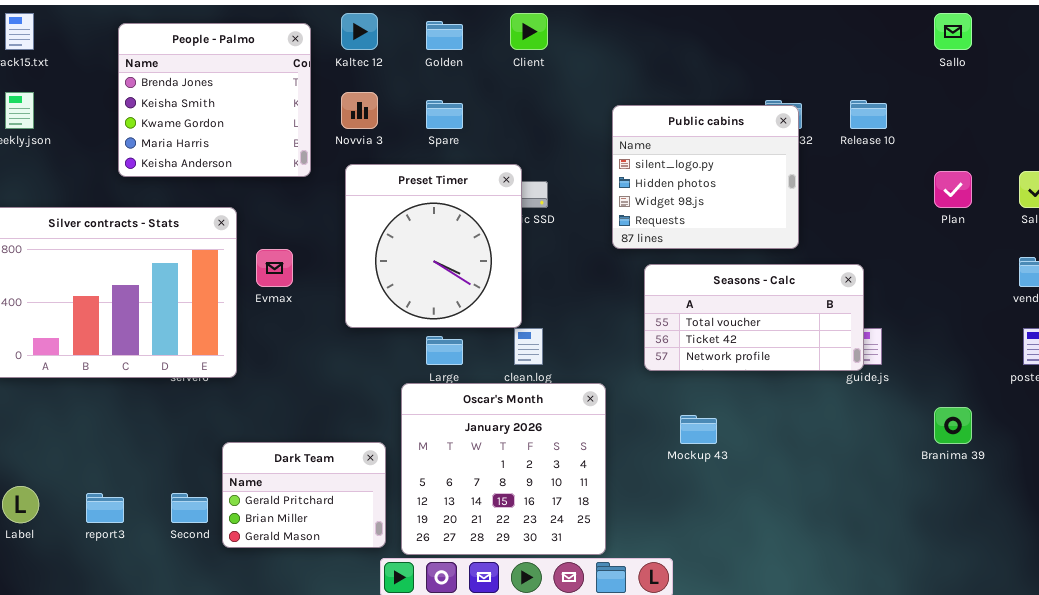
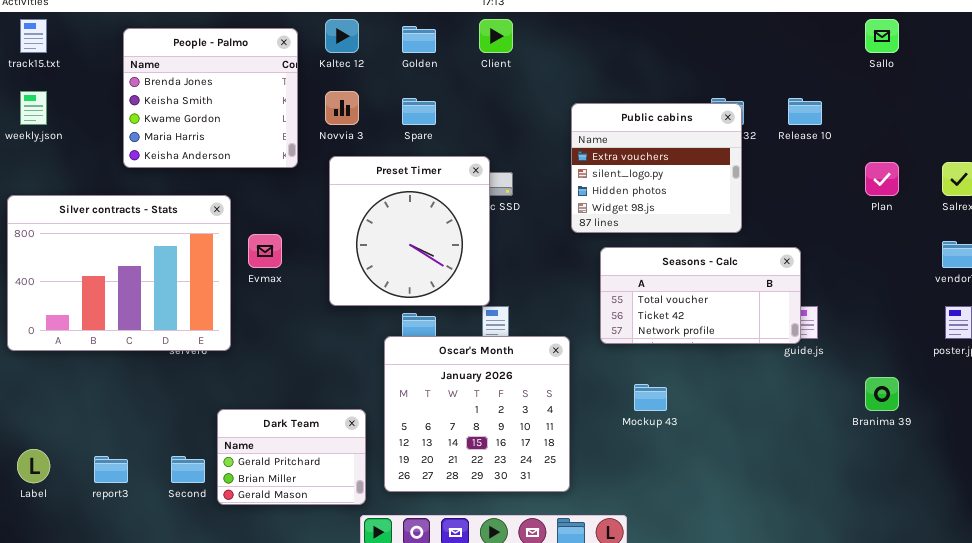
Public cabins: [612,105,799,249] -> [571,103,742,233], scrolled up 1 row
Oscar's Month: [401,383,606,555] -> [384,336,570,492], moved

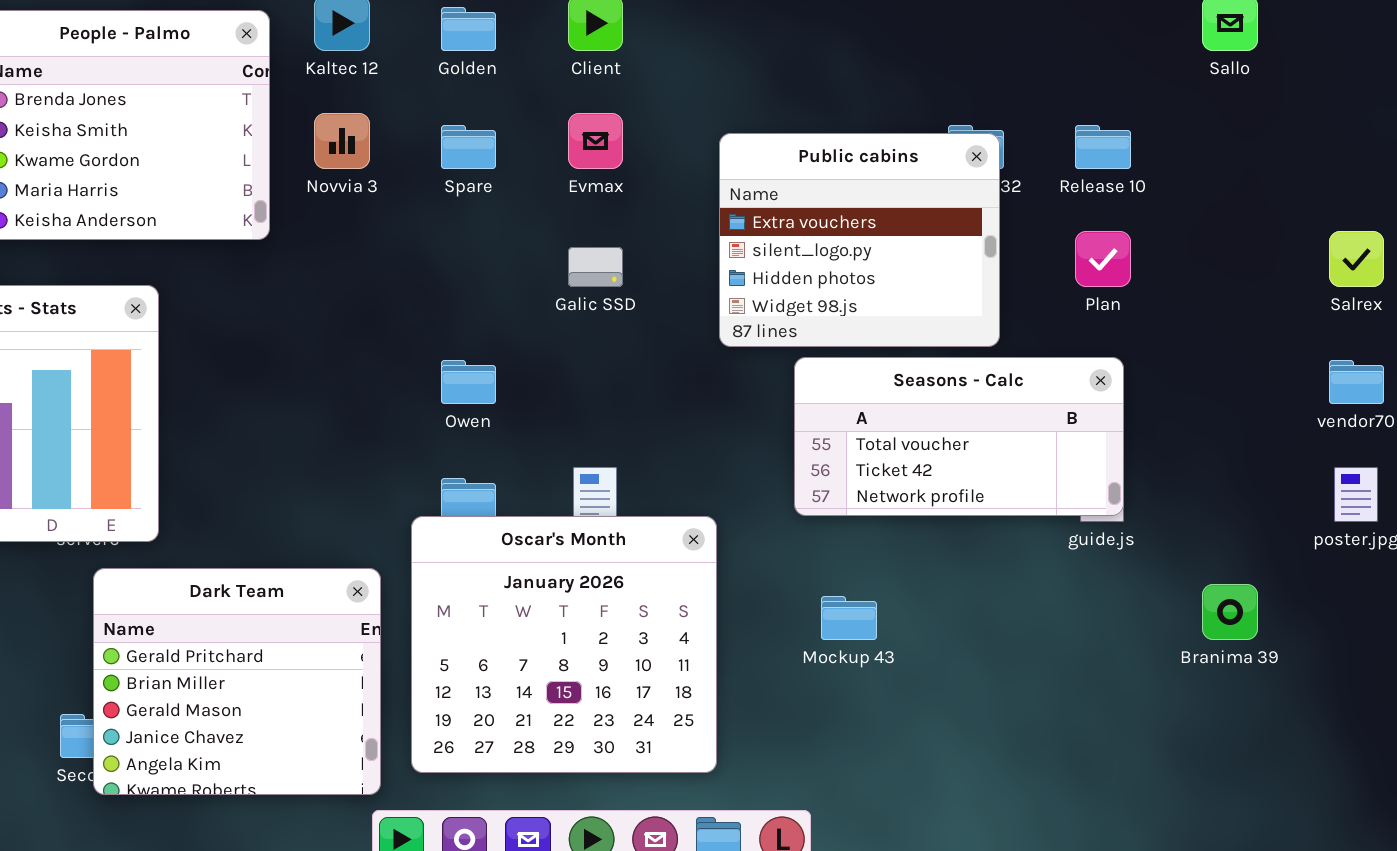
Preset Timer: [329,156,490,306] -> none, closed
Plan: [865,162,899,196] -> [1075,231,1131,287], moved
Evmax: [248,234,282,268] -> [568,113,623,169], moved
Seasons - Calc: [600,247,801,344] -> [794,357,1124,516], moved
Dark Team: [217,409,366,505] -> [93,568,381,795], resized

